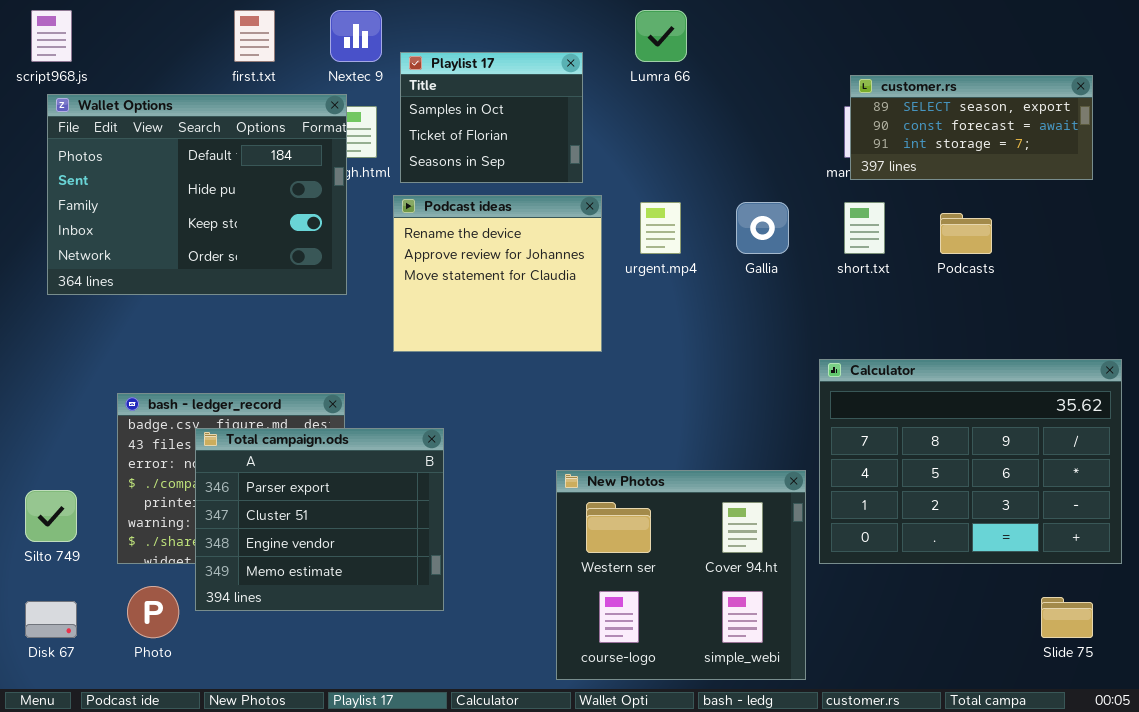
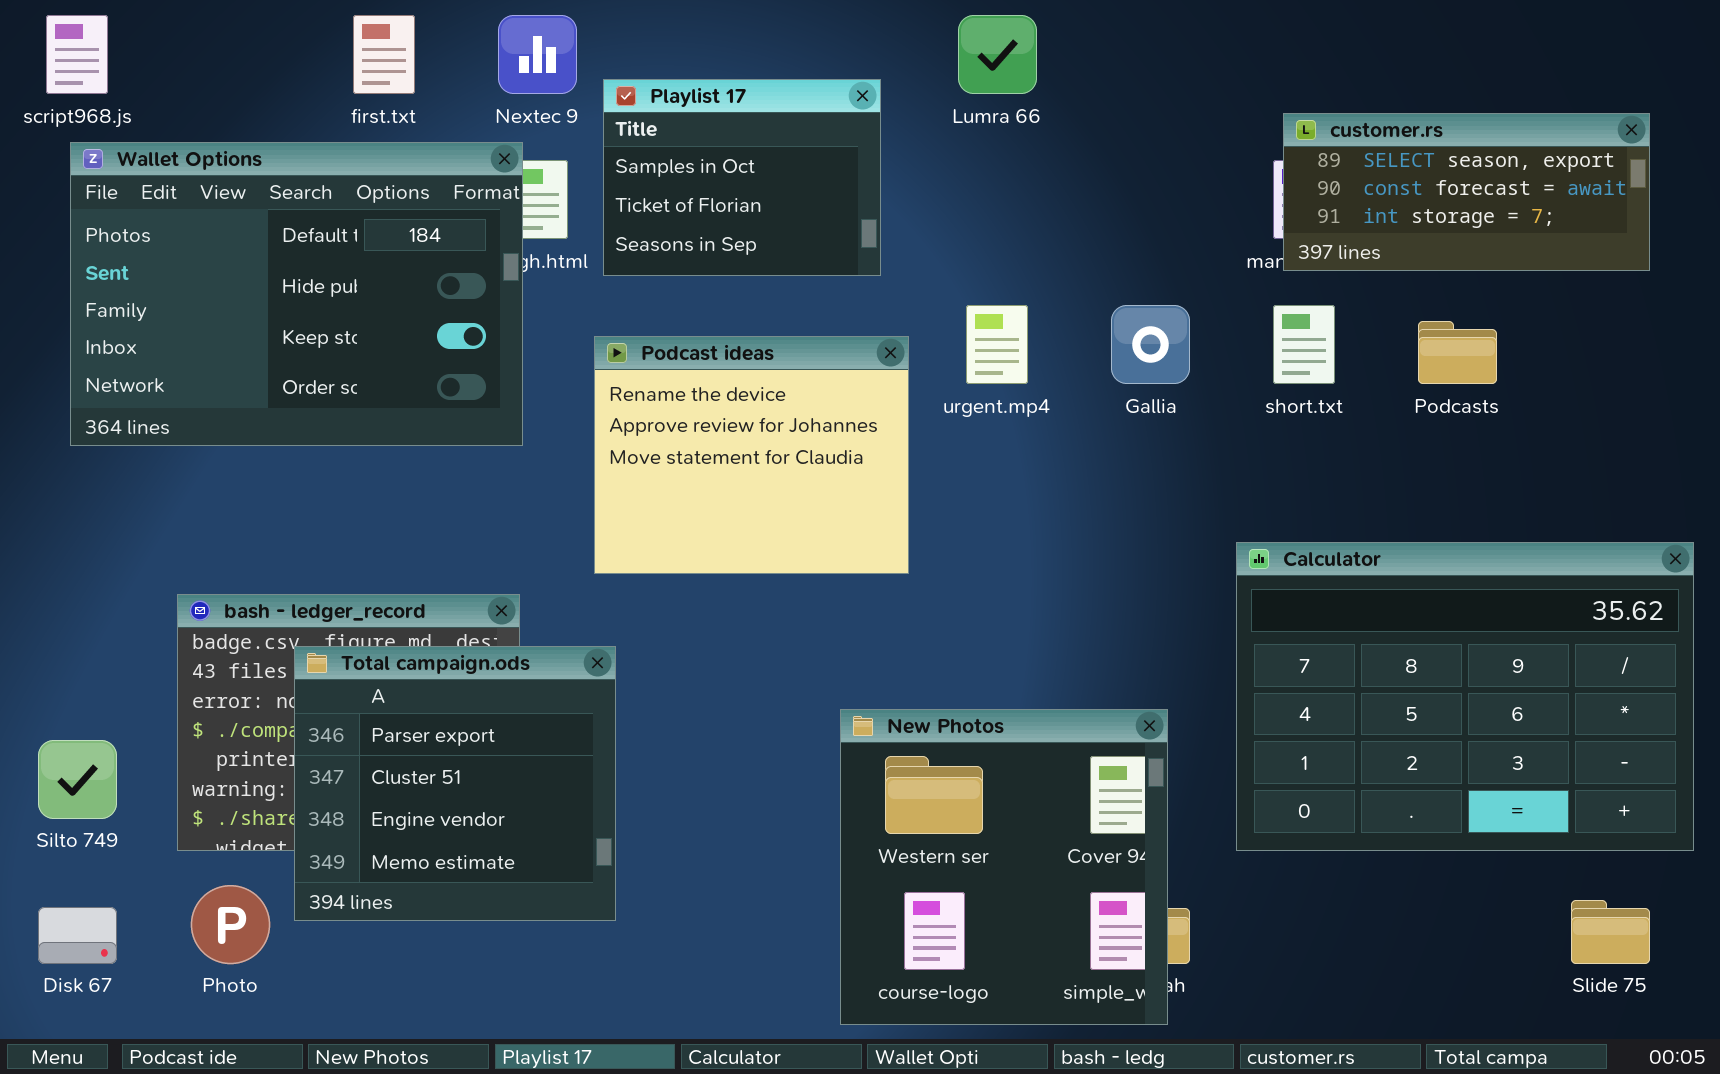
Podcast ideas: [393,195,602,352] -> [594,336,909,574], moved
Total campaign.ods: [195,428,444,611] -> [294,646,616,921], resized
New Photos: [556,470,806,680] -> [840,709,1168,1025], resized

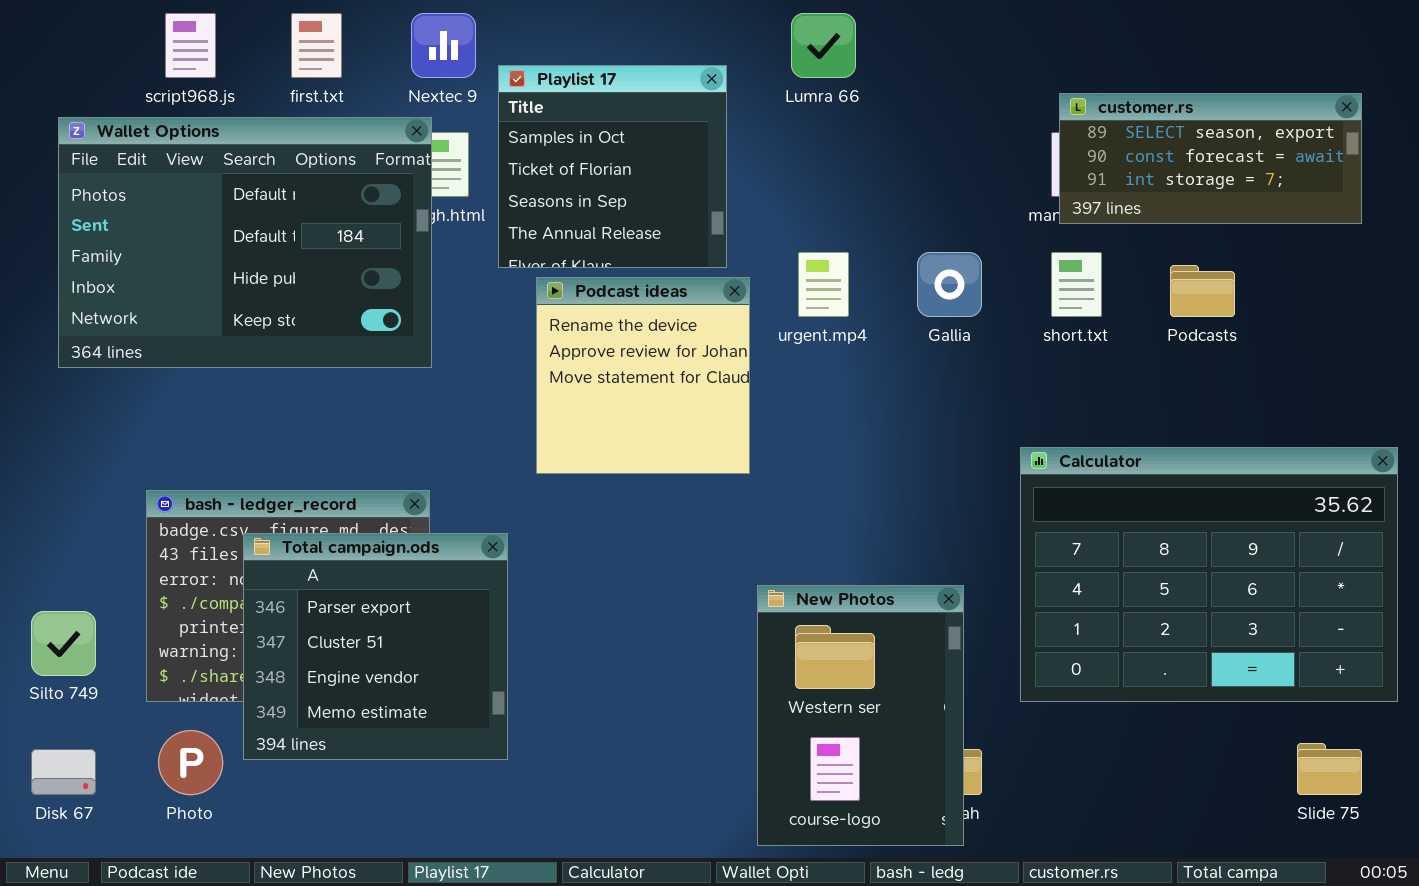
script968.js: [46,15,108,94] -> [165,13,216,78], moved
Playlist 17: [603,79,881,276] -> [498,65,727,268], resized
Wallet Options: [70,142,523,446] -> [58,117,432,368], scrolled up 1 row
Podcast ideas: [594,336,909,574] -> [536,277,750,474], resized
New Photos: [840,709,1168,1025] -> [757,585,964,846], resized

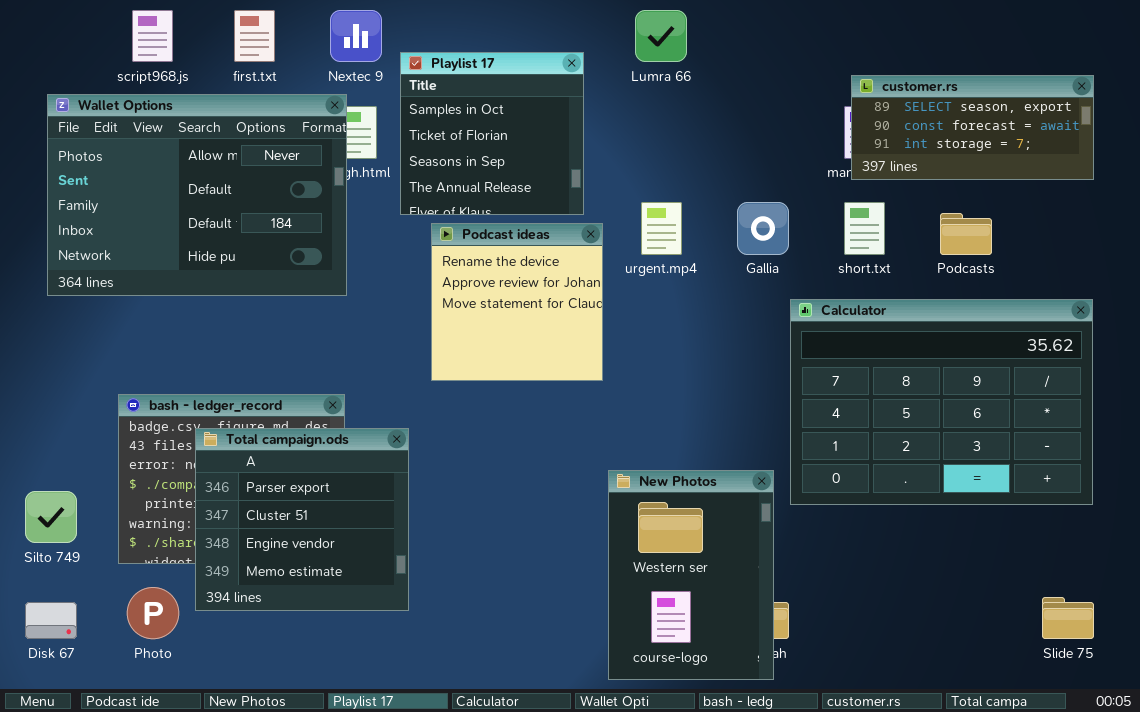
Wallet Options: [58,117,432,368] -> [47,94,347,296], scrolled up 1 row
Calculator: [1020,447,1398,702] -> [790,299,1093,505], moved

